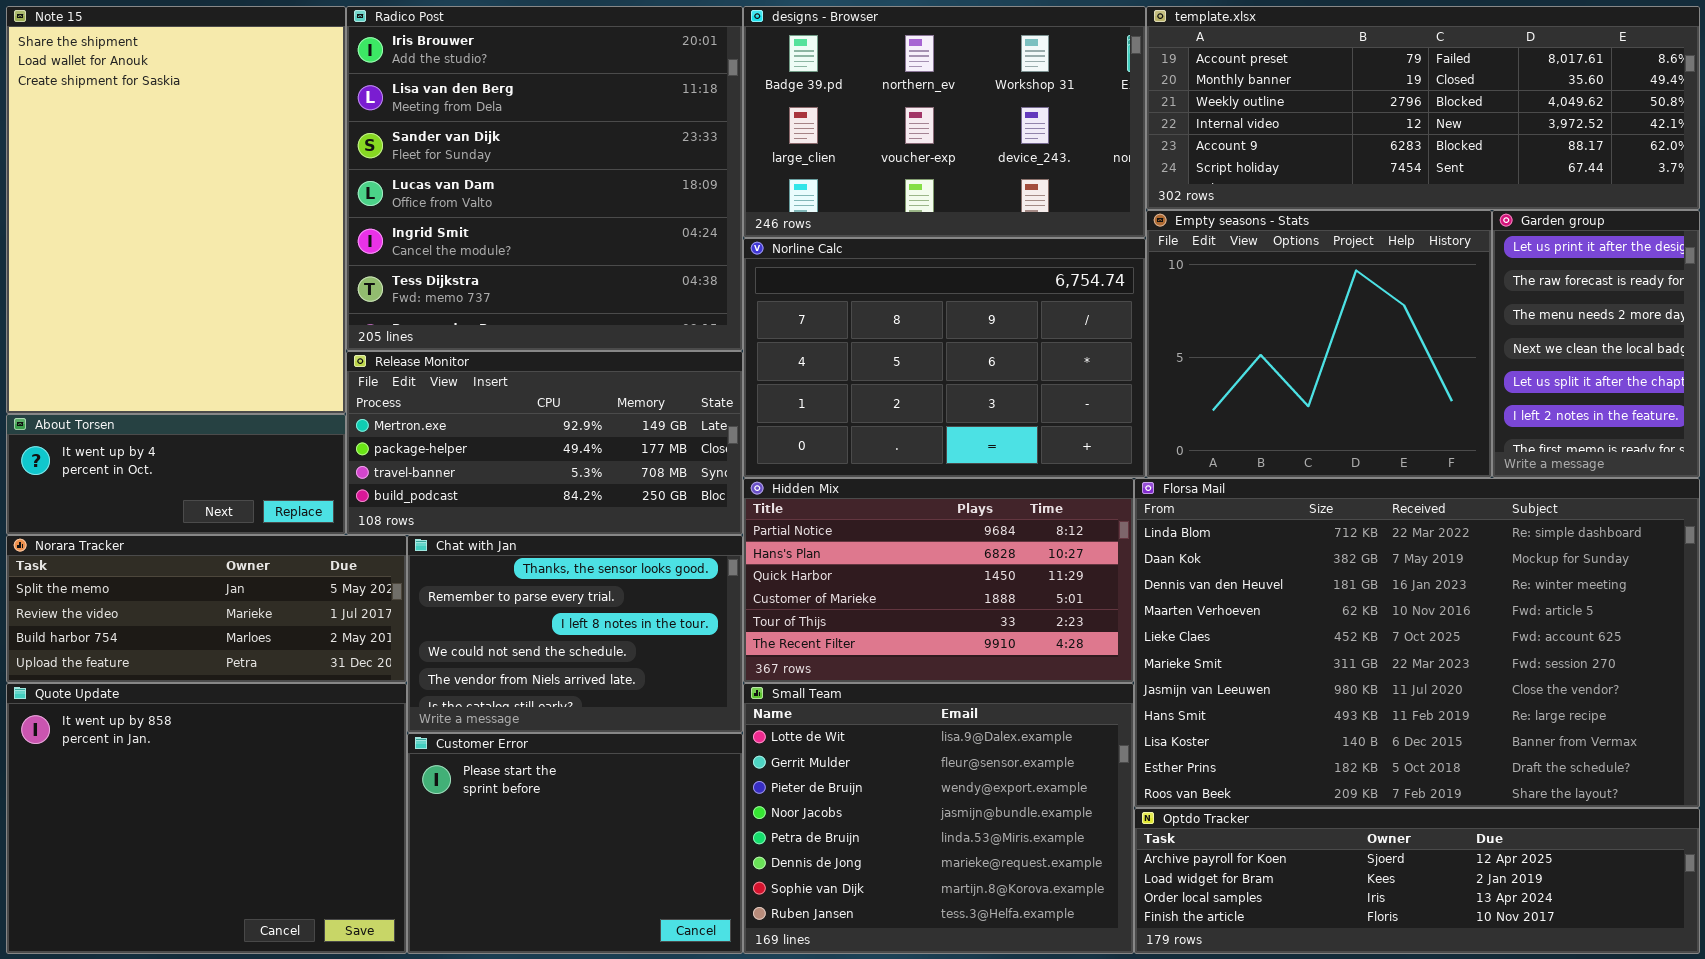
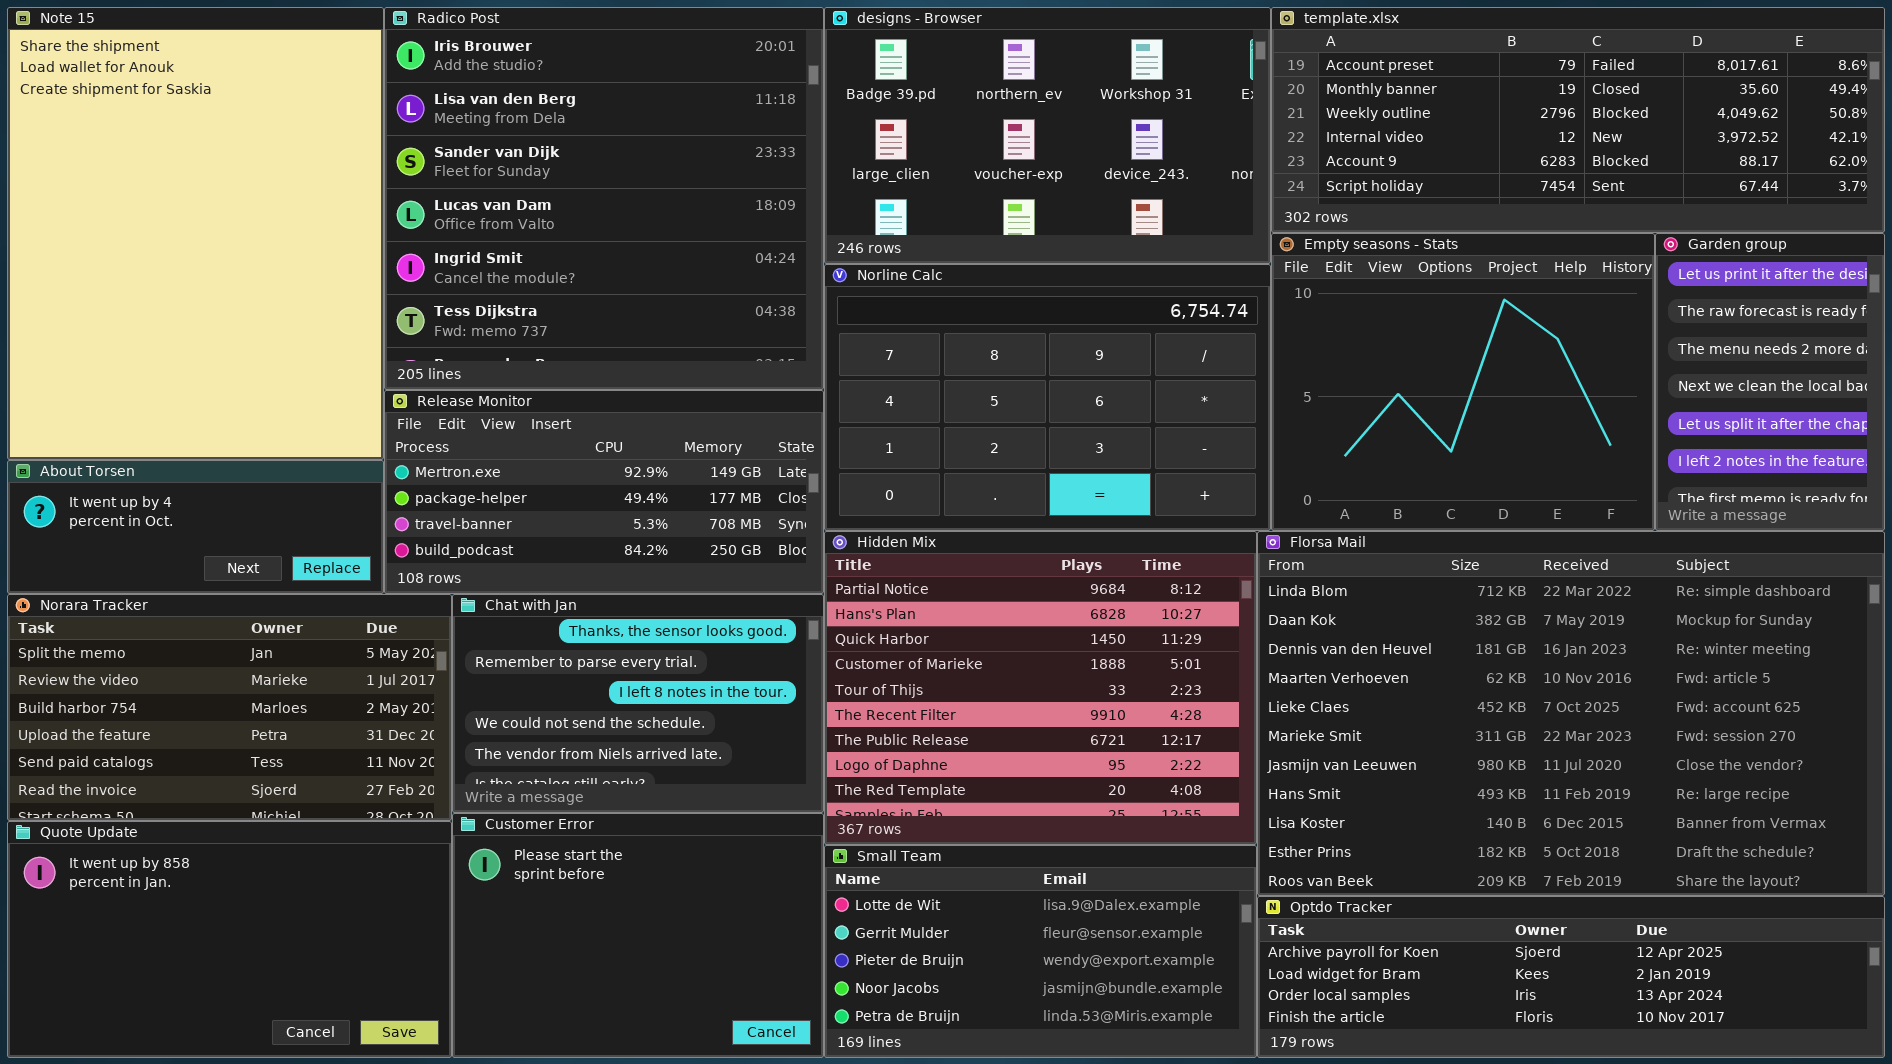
Hidden Mix: [743,478,1134,683] -> [824,531,1257,845], resized
Norara Tracker: [6,535,407,683] -> [7,594,452,821], resized
Quote Update: [6,683,407,954] -> [7,821,452,1058], resized
Small Team: [743,683,1134,954] -> [824,845,1257,1058], resized

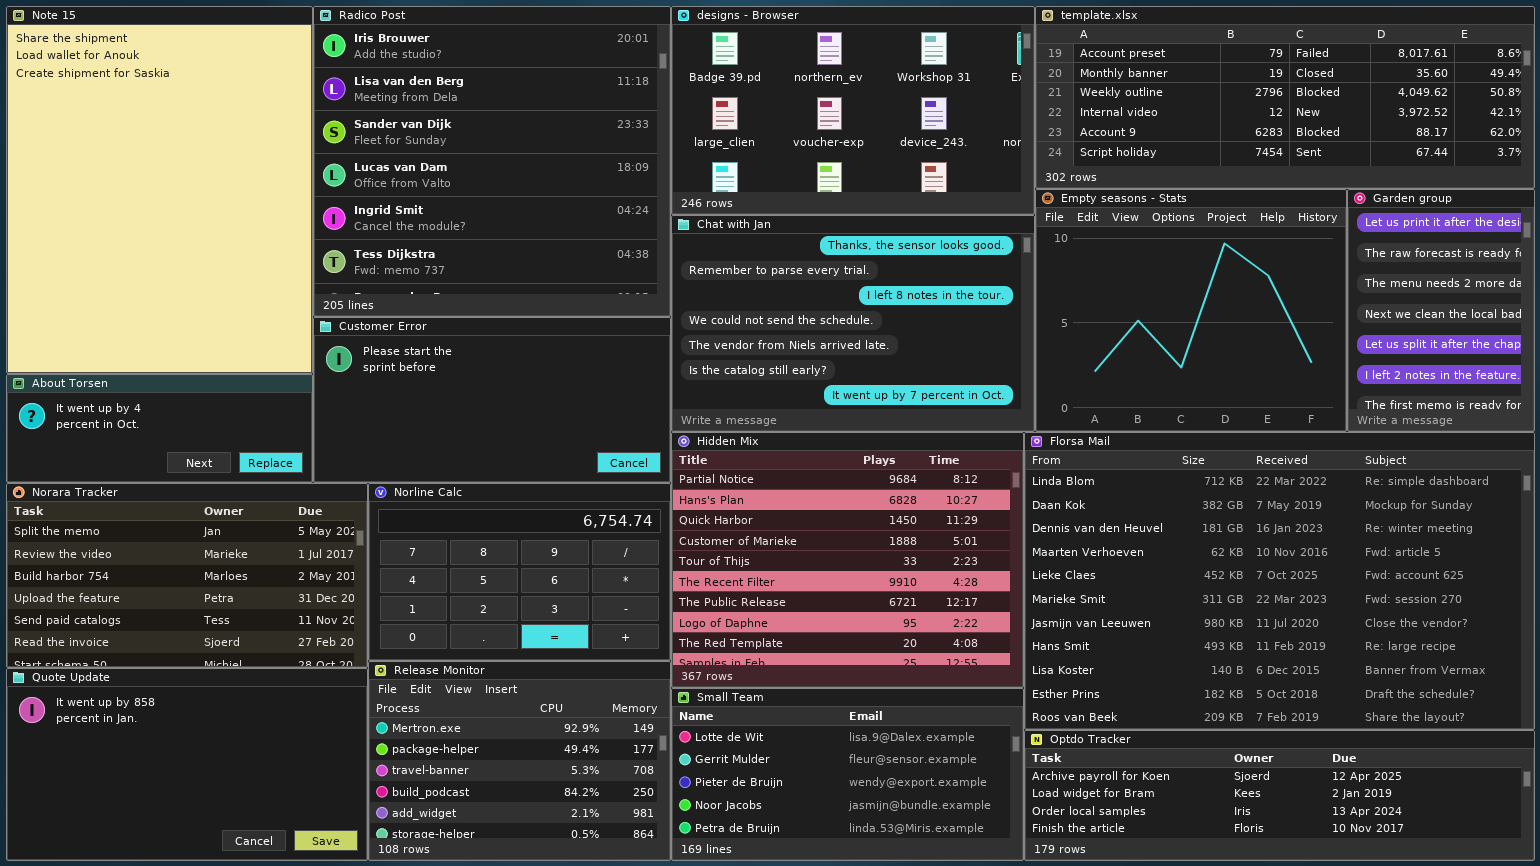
Norline Calc: [824,264,1271,531] -> [368,483,671,661], moved, resized
Release Monitor: [384,390,824,594] -> [368,661,671,861], moved, resized
Chat with Jan: [452,594,824,813] -> [671,215,1035,432], moved, resized
Customer Error: [452,813,824,1058] -> [313,317,671,483], moved, resized

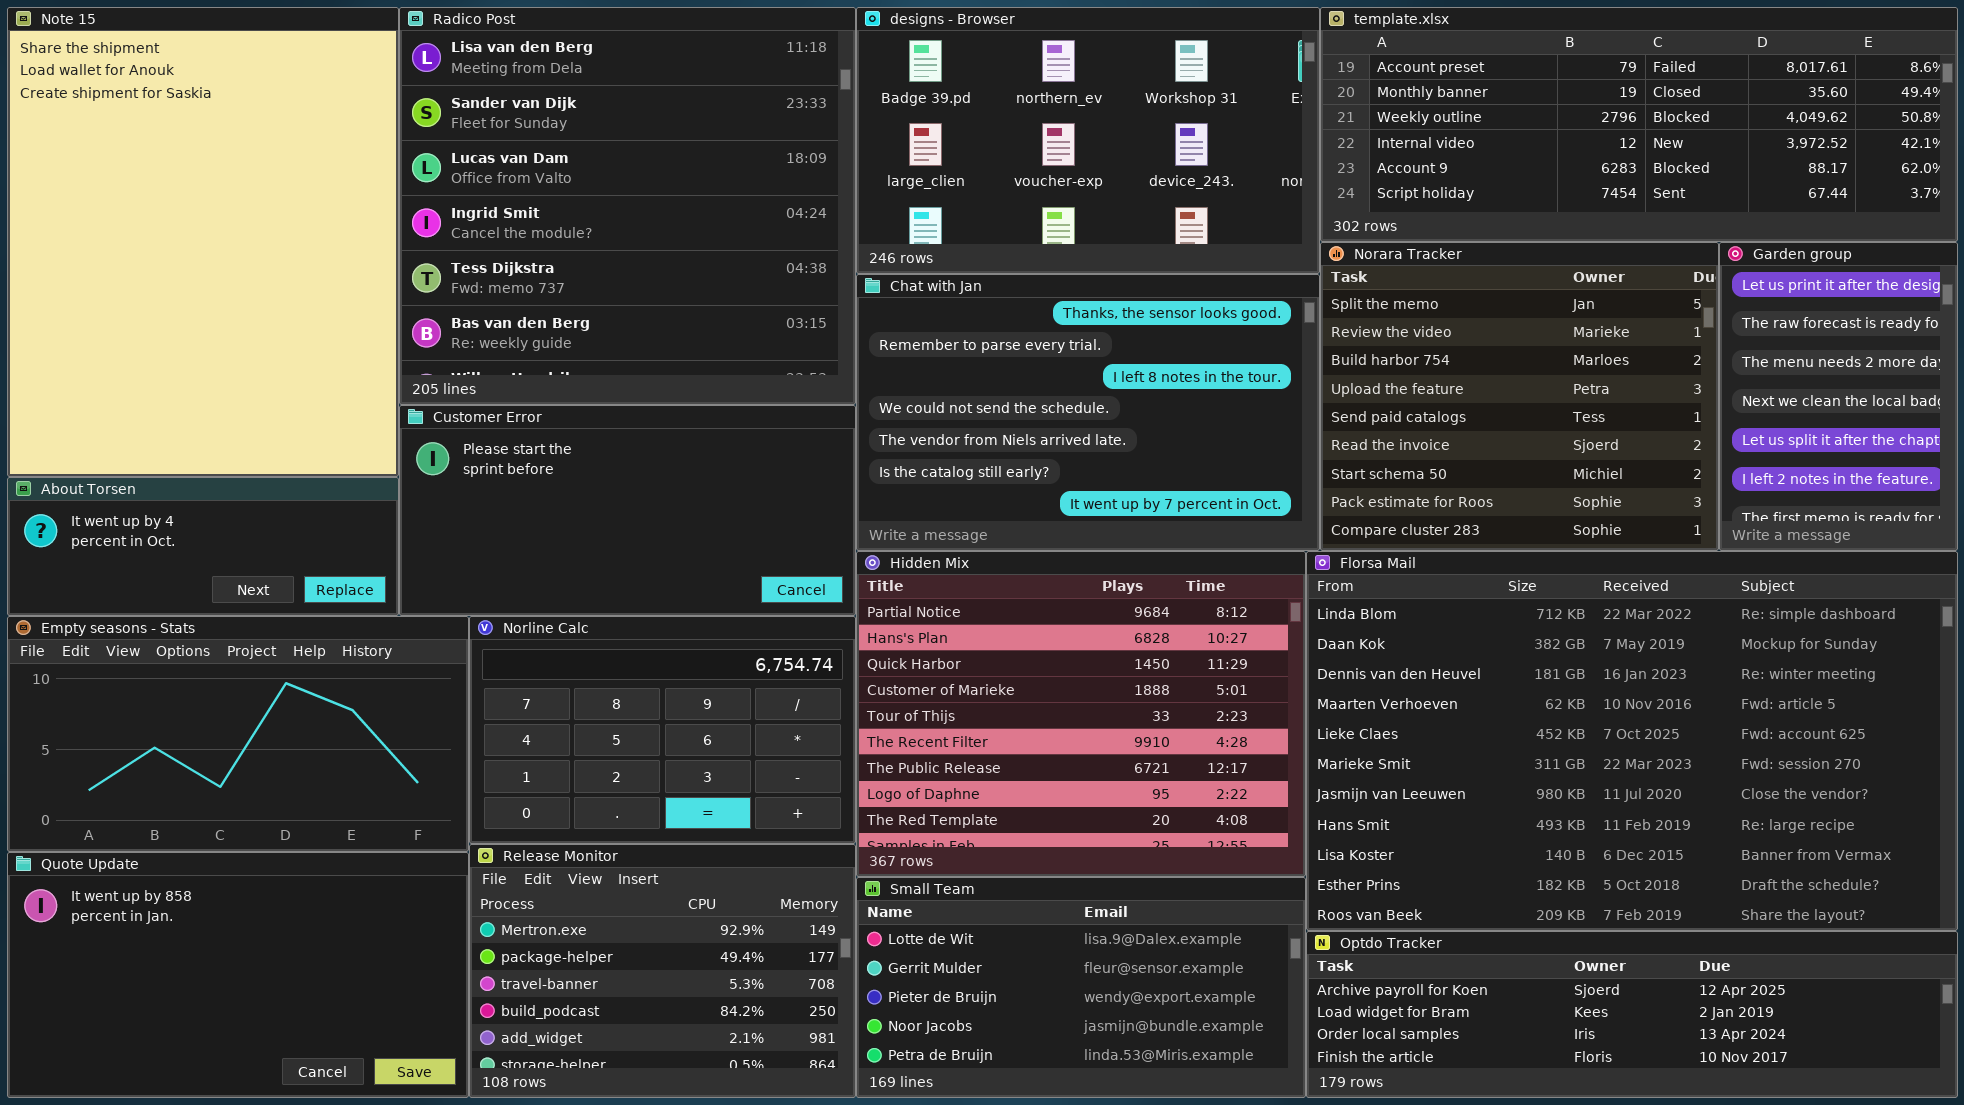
Radico Post: [313,6,671,317] -> [399,7,856,405], scrolled down 1 row
Empty seasons - Stats: [1035,189,1347,432] -> [7,616,469,852], moved, resized
Norara Tracker: [6,483,368,668] -> [1320,242,1719,551], moved, resized

